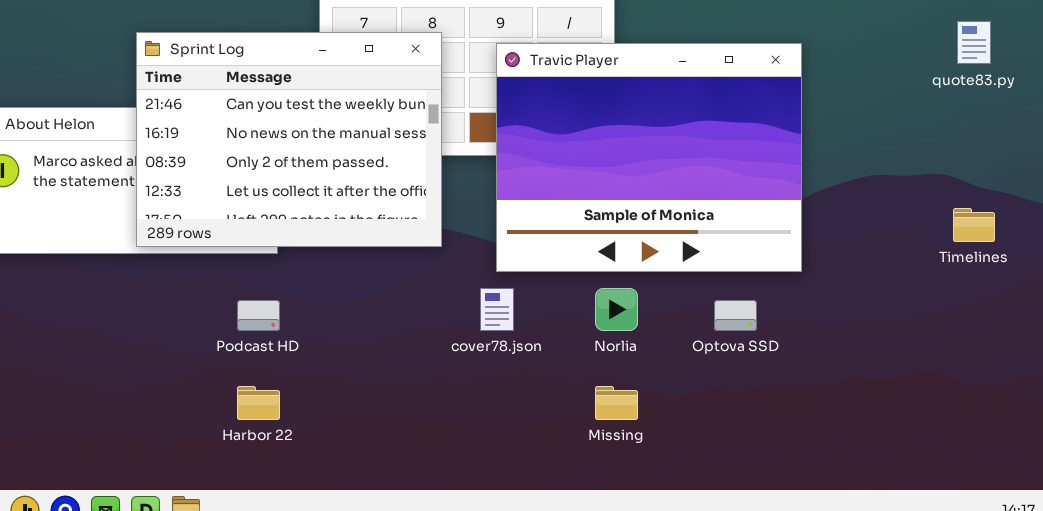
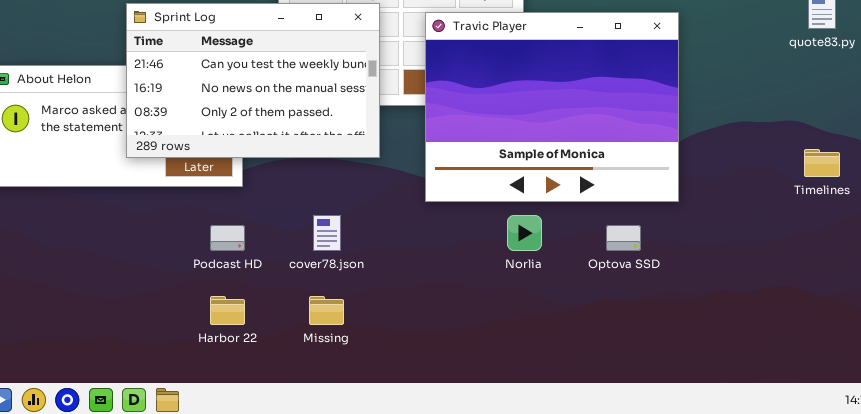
Sprint Log: [136,32,442,247] -> [126,3,380,158], resized
cover78.json: [480,288,514,331] -> [313,215,341,251], moved
Missing: [595,386,638,420] -> [309,296,344,325], moved

